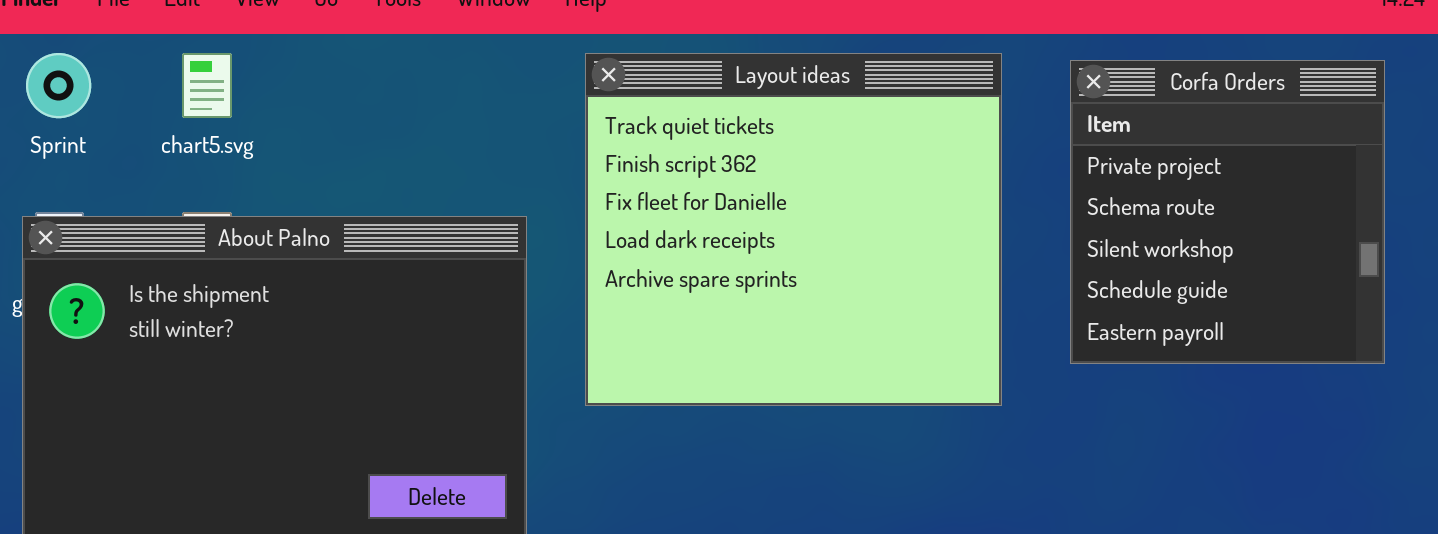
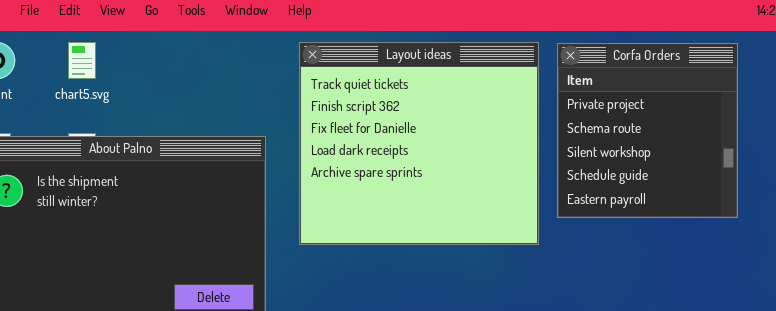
Corfa Orders: [1070,60,1385,364] -> [557,43,738,218], moved

